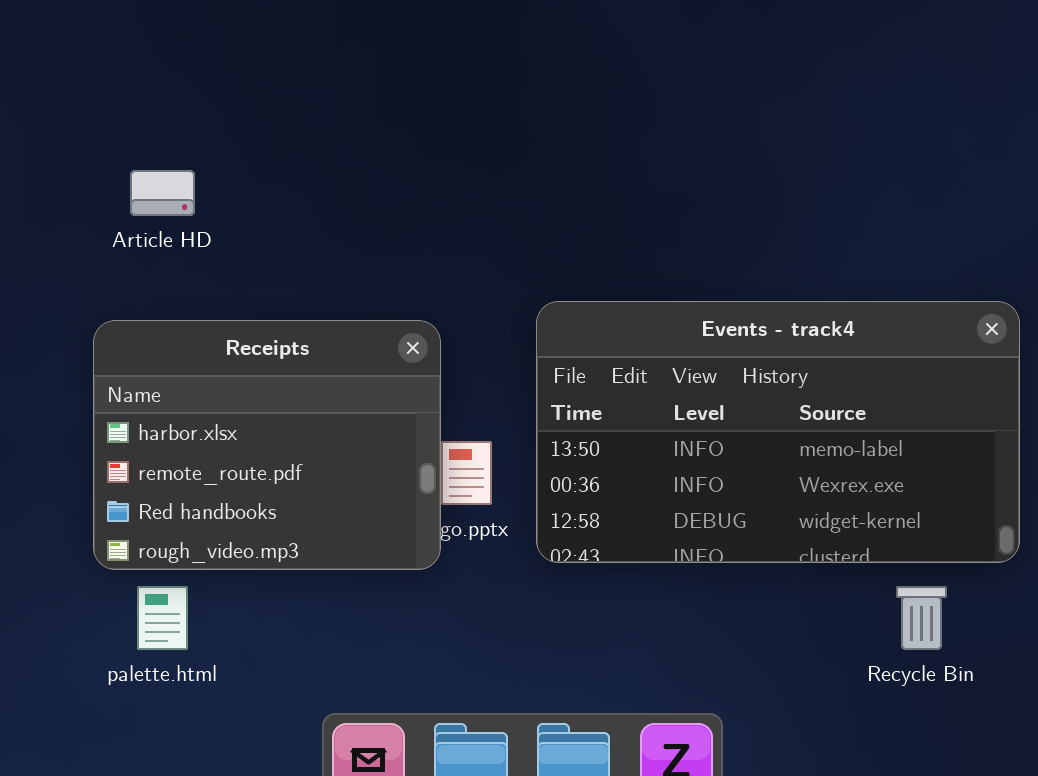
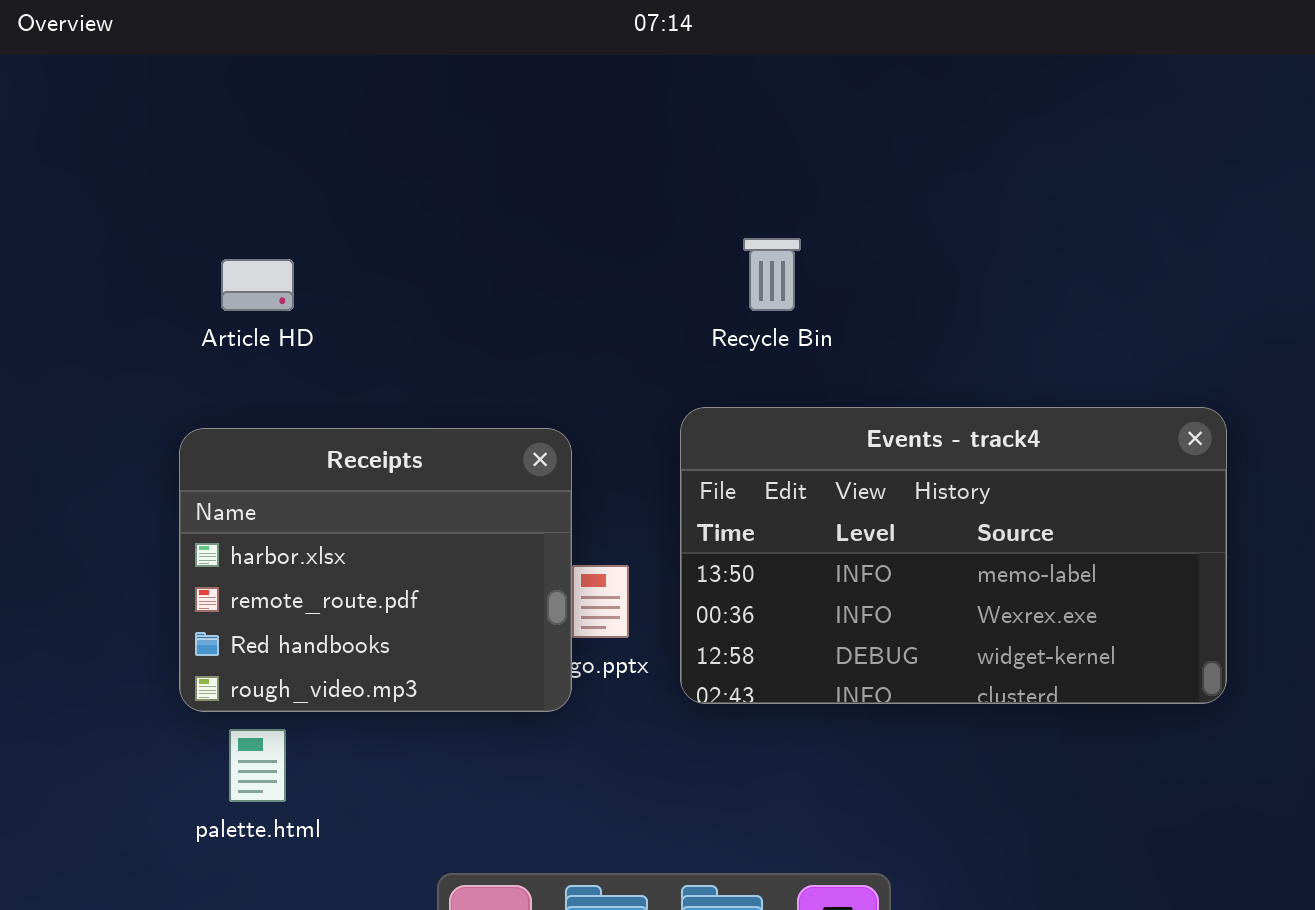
Recycle Bin: [896,586,947,650] -> [743,238,801,311], moved

